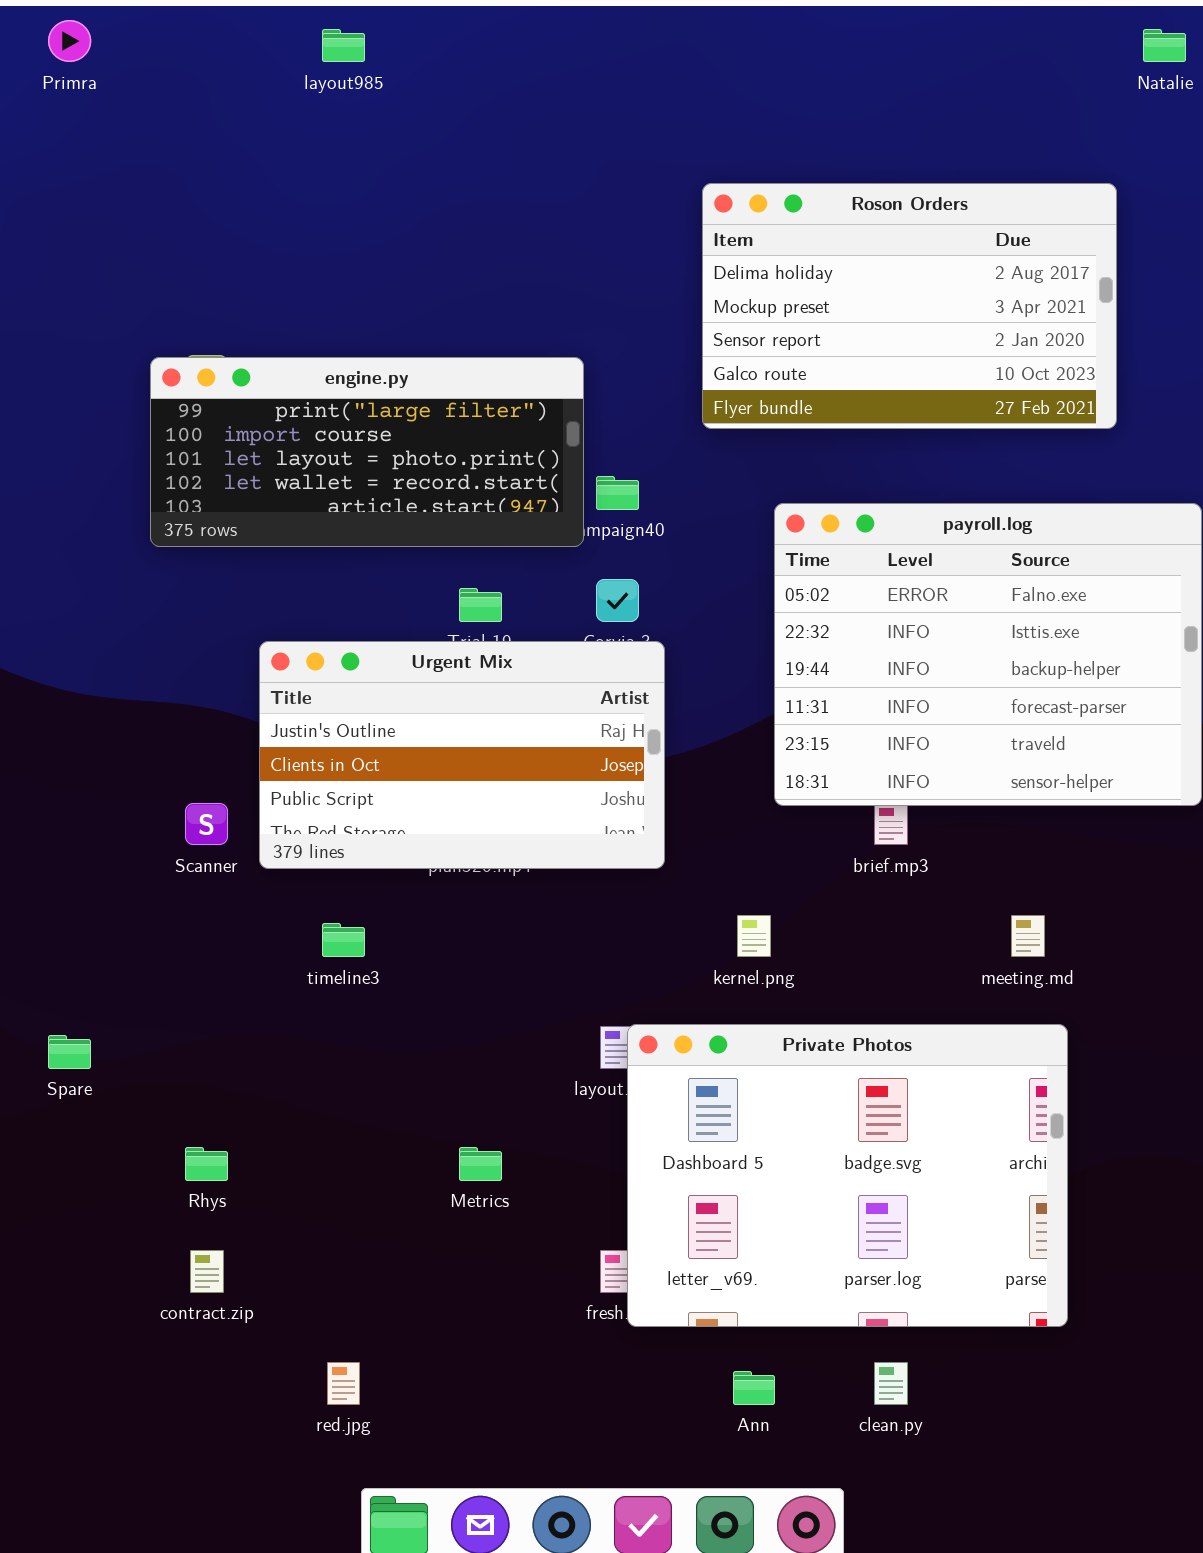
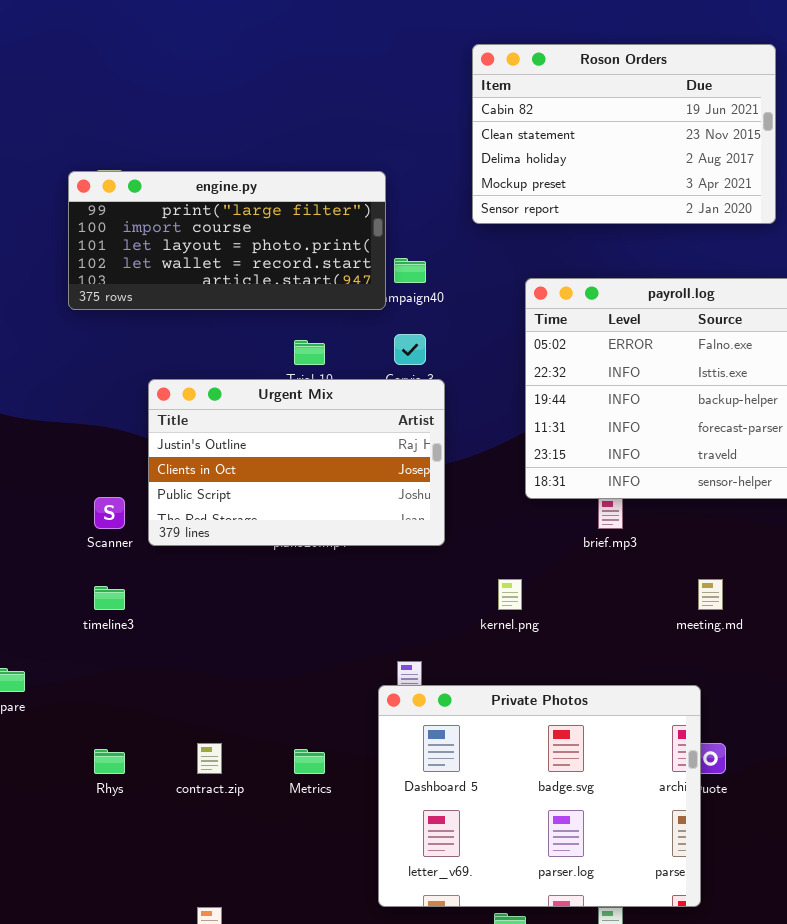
Roson Orders: [702,183,1117,429] -> [472,44,776,224], scrolled up 2 rows
timeline3: [322,923,365,957] -> [94,586,125,610], moved
Private Photos: [627,1024,1068,1327] -> [378,685,701,907], moved
contract.zip: [190,1250,224,1293] -> [197,743,222,774], moved

